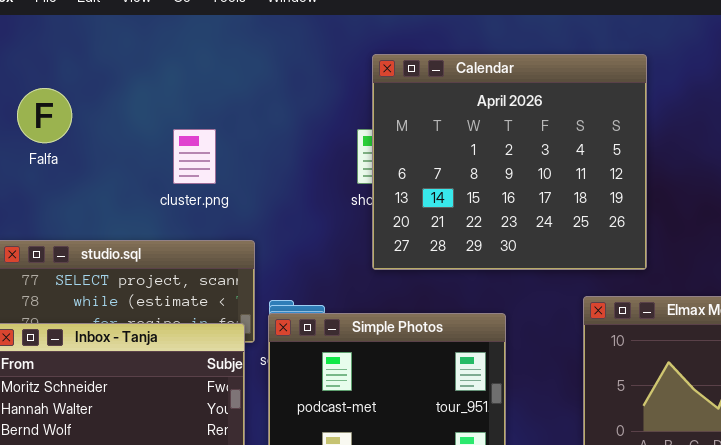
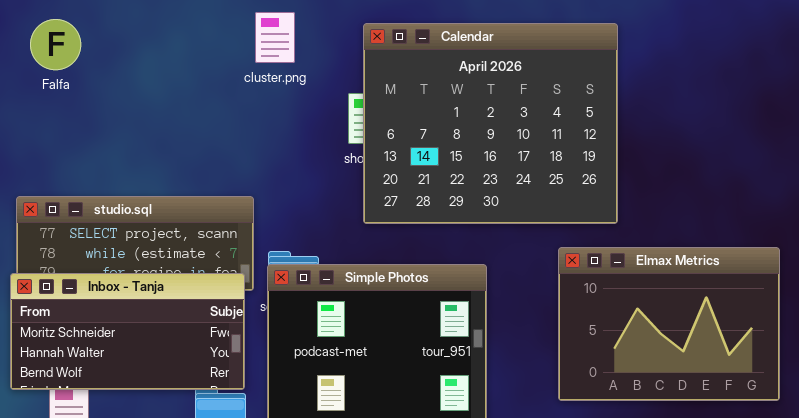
Falfa: [17,88,72,143] -> [30,19,81,70], moved
cluster.png: [173,129,216,184] -> [255,12,295,63], moved

